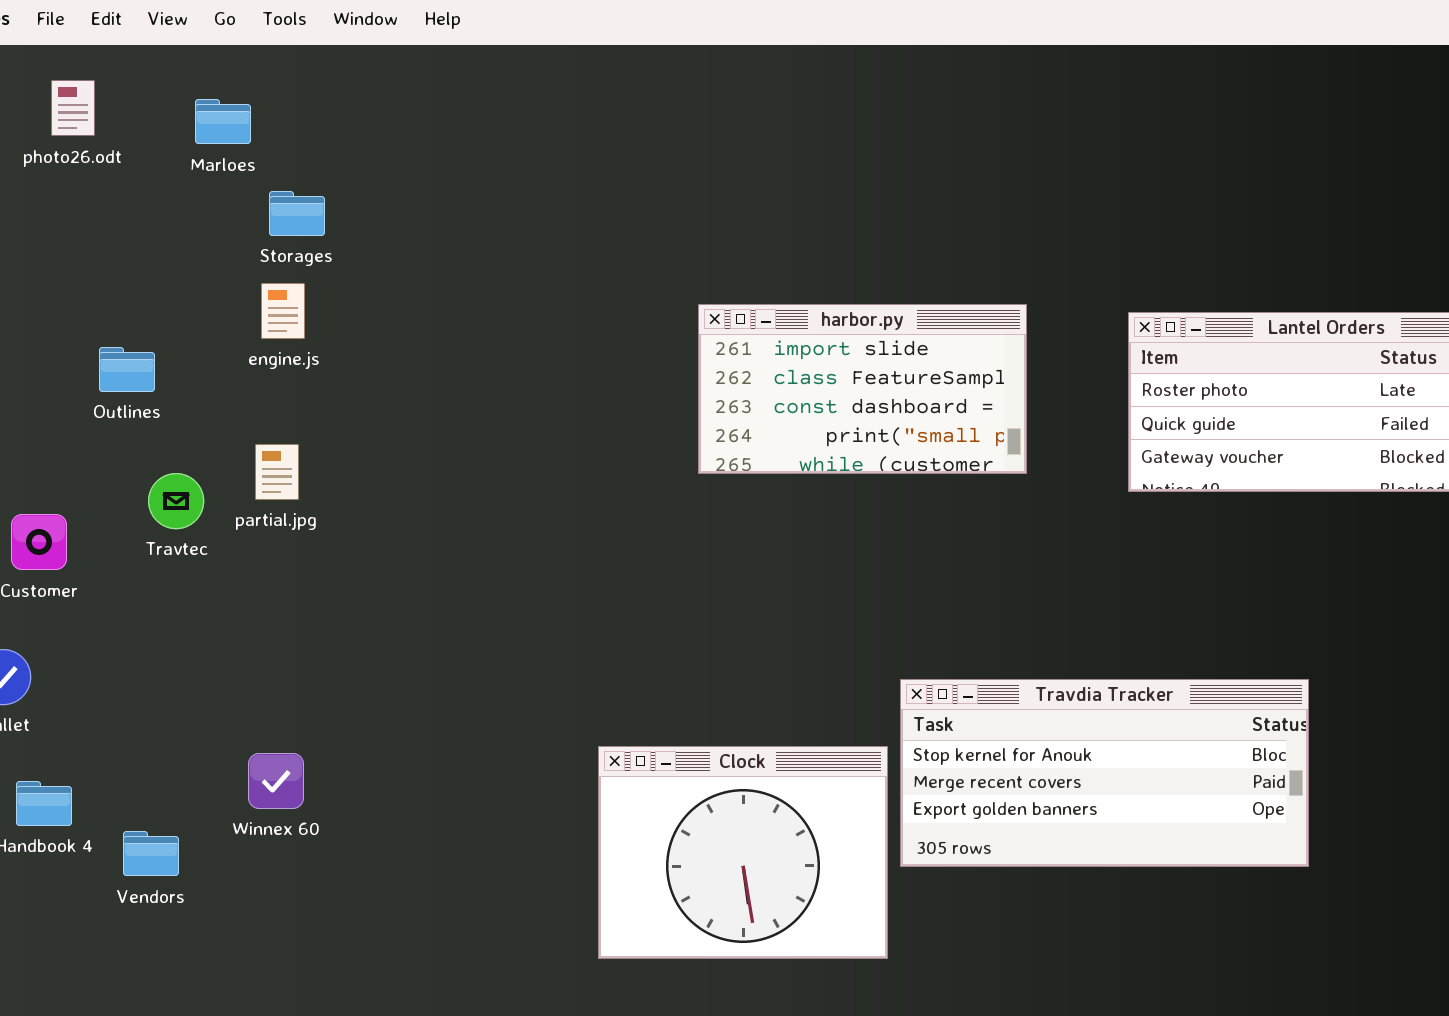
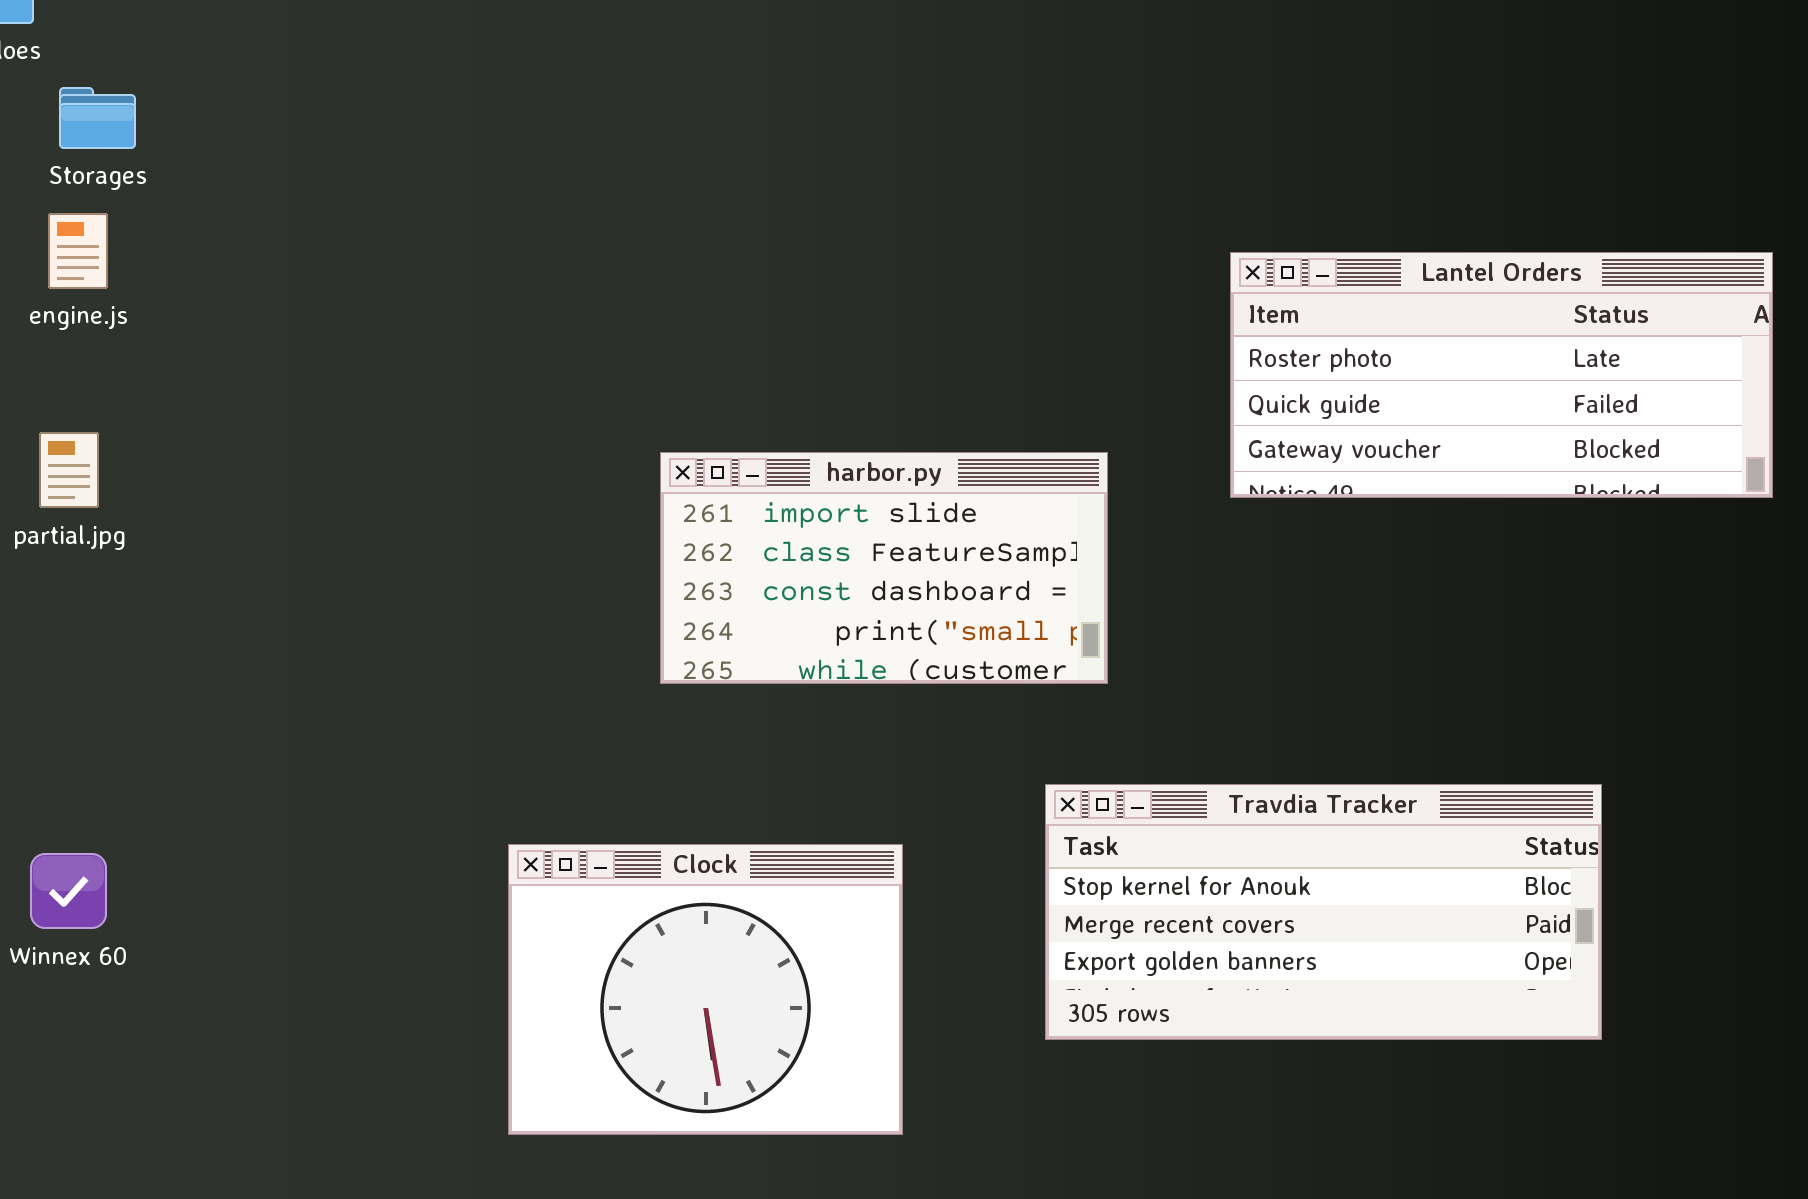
harbor.py: [698,304,1027,474] -> [660,452,1108,684], moved
Travdia Tracker: [900,679,1309,867] -> [1045,784,1602,1040], moved

